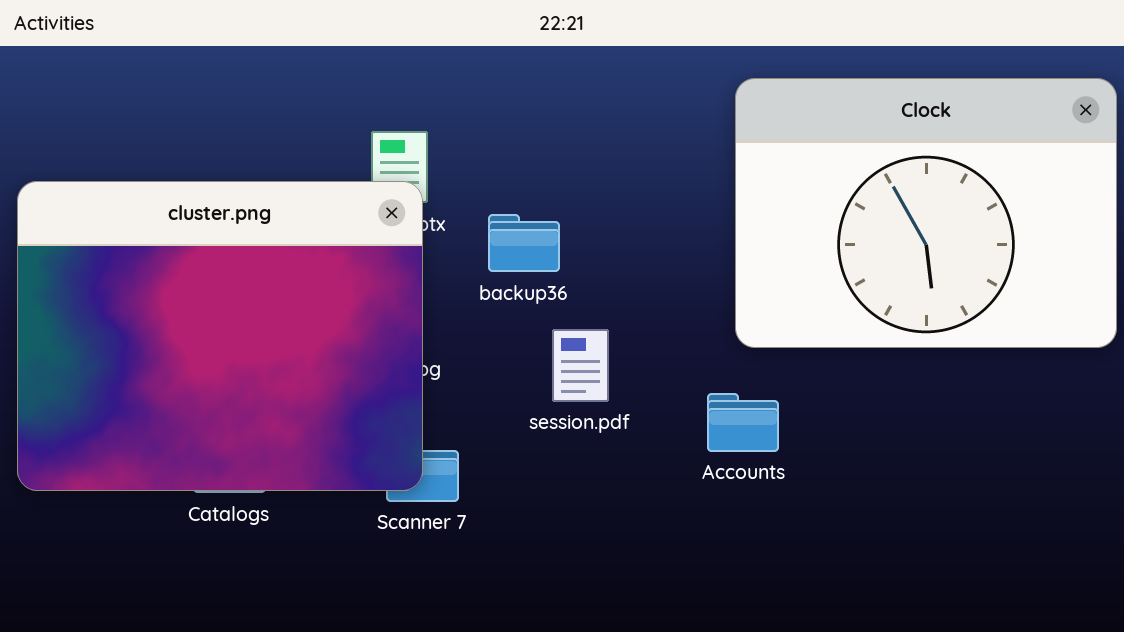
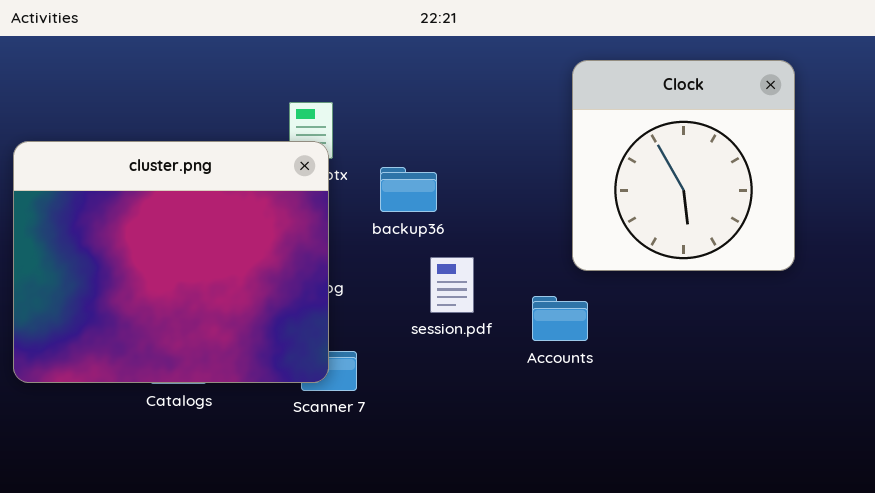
Clock: [735,78,1117,348] -> [572,60,795,271], resized
Accounts: [707,393,779,452] -> [532,296,588,341], moved

